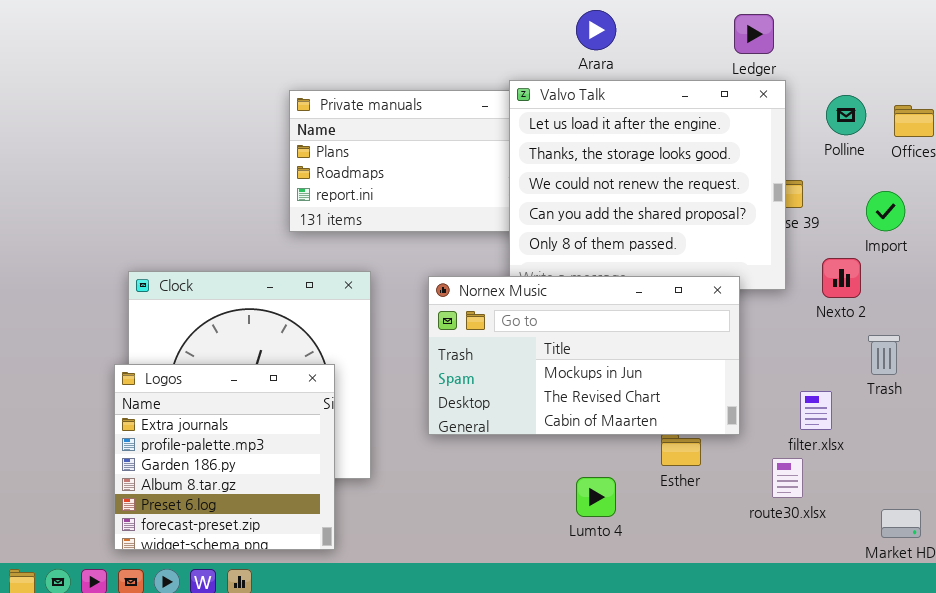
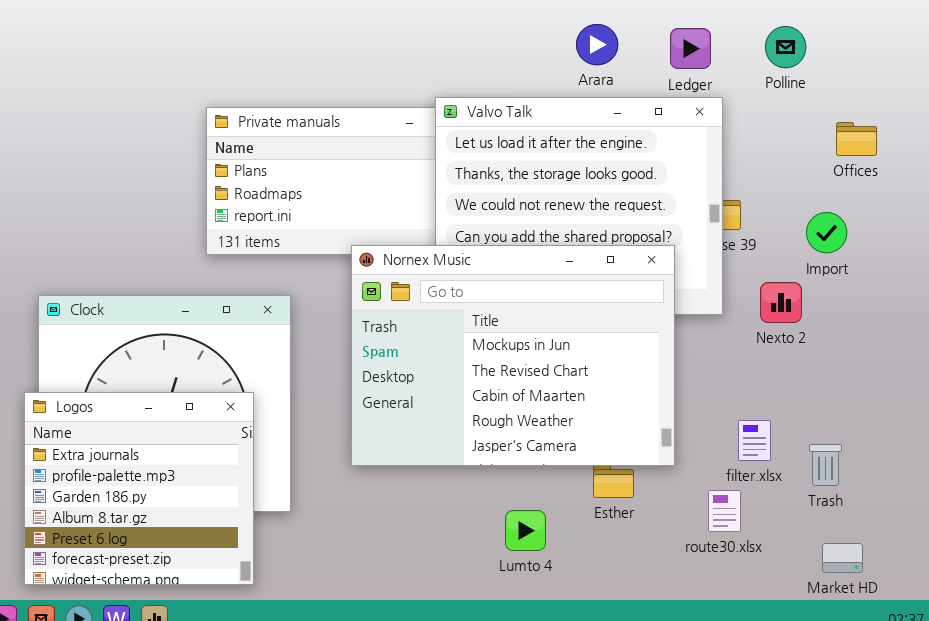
Arara: [576,10,616,50] -> [576,24,618,65], moved
Polline: [826,95,866,135] -> [765,26,806,68], moved
Nornex Music: [428,276,740,435] -> [351,245,675,466], resized
Trash: [868,335,900,375] -> [809,444,842,486], moved

